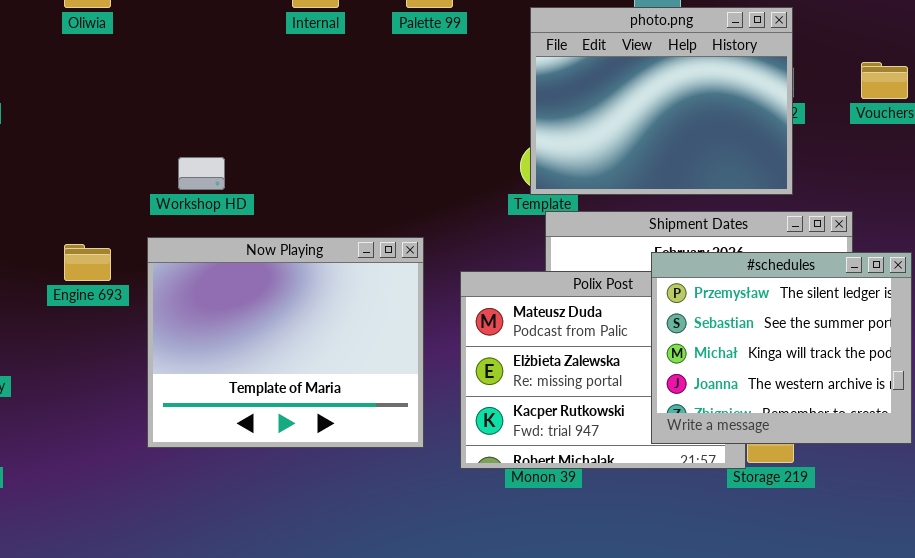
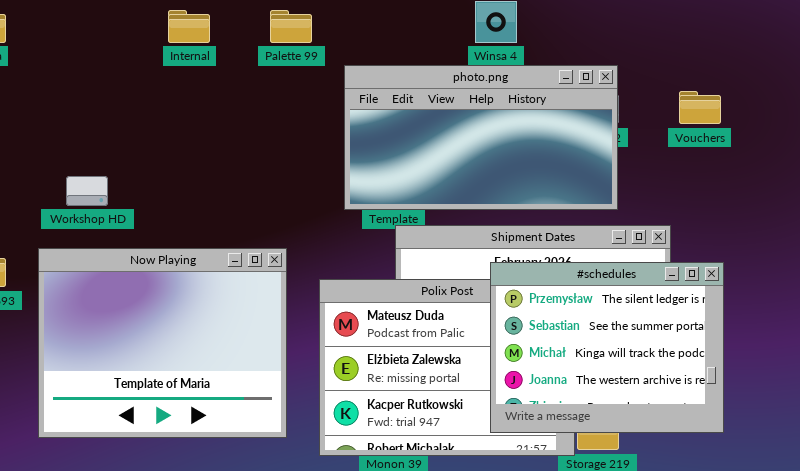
photo.png: [530,7,793,195] -> [344,65,618,210], resized

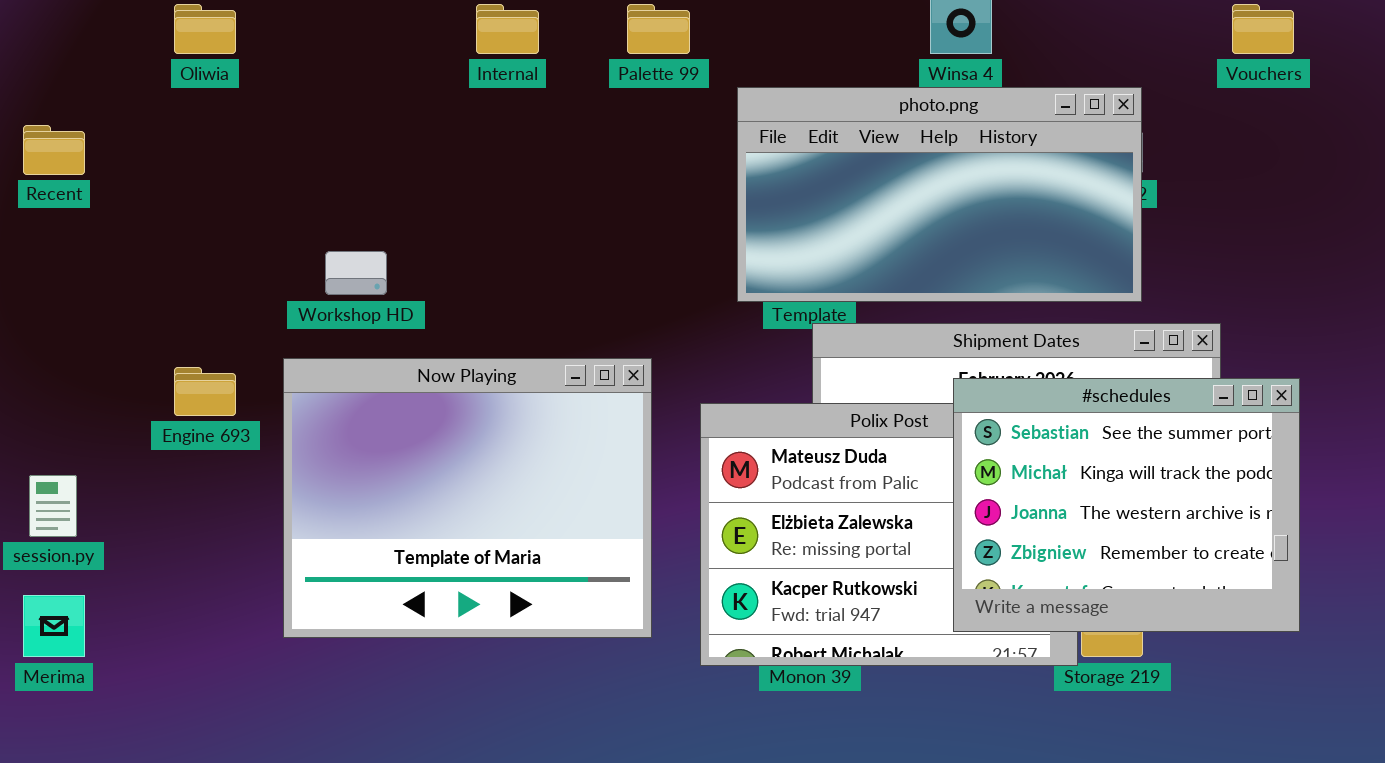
Vouchers: [679,91,721,124] -> [1232,4,1294,54], moved
#schedules: [490,262,724,433] -> [953,378,1300,632], scrolled down 1 row

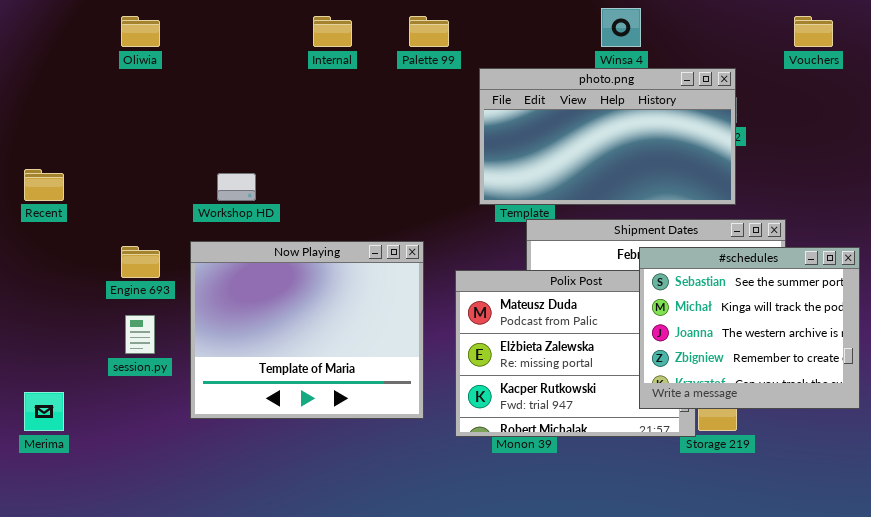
Recent: [23,125,85,175] -> [24,169,64,201], moved
#schedules: [953,378,1300,632] -> [639,247,860,409], moved
session.py: [29,475,77,537] -> [125,315,155,354], moved

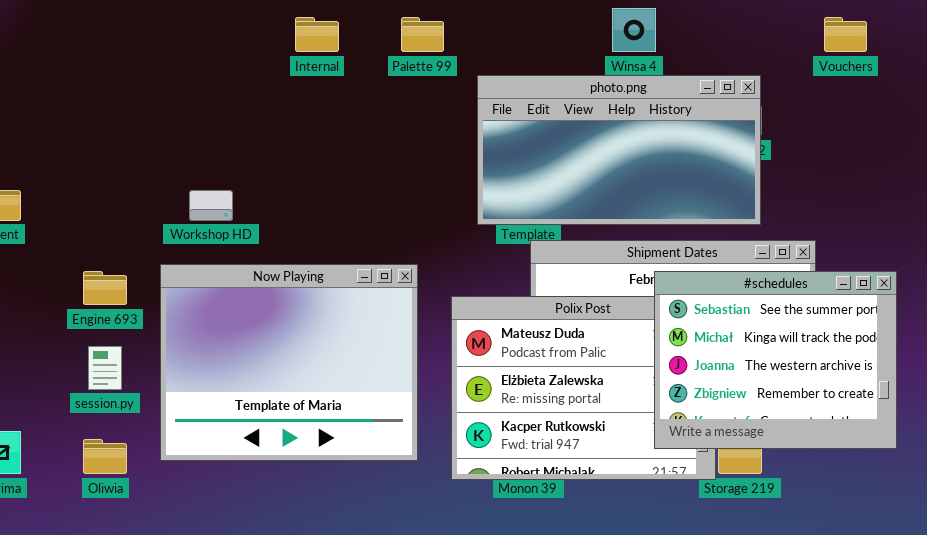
Oliwia: [121,16,160,47] -> [83,439,127,474], moved

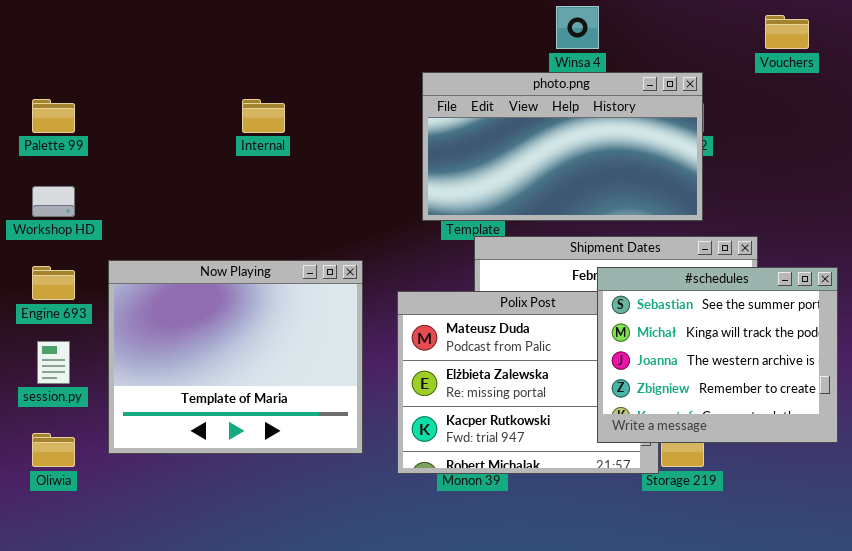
Internal: [295,17,339,52] -> [242,99,285,133], moved
Palette 99: [401,17,444,52] -> [32,99,75,133], moved
Workshop HD: [189,190,233,221] -> [32,186,75,217], moved

